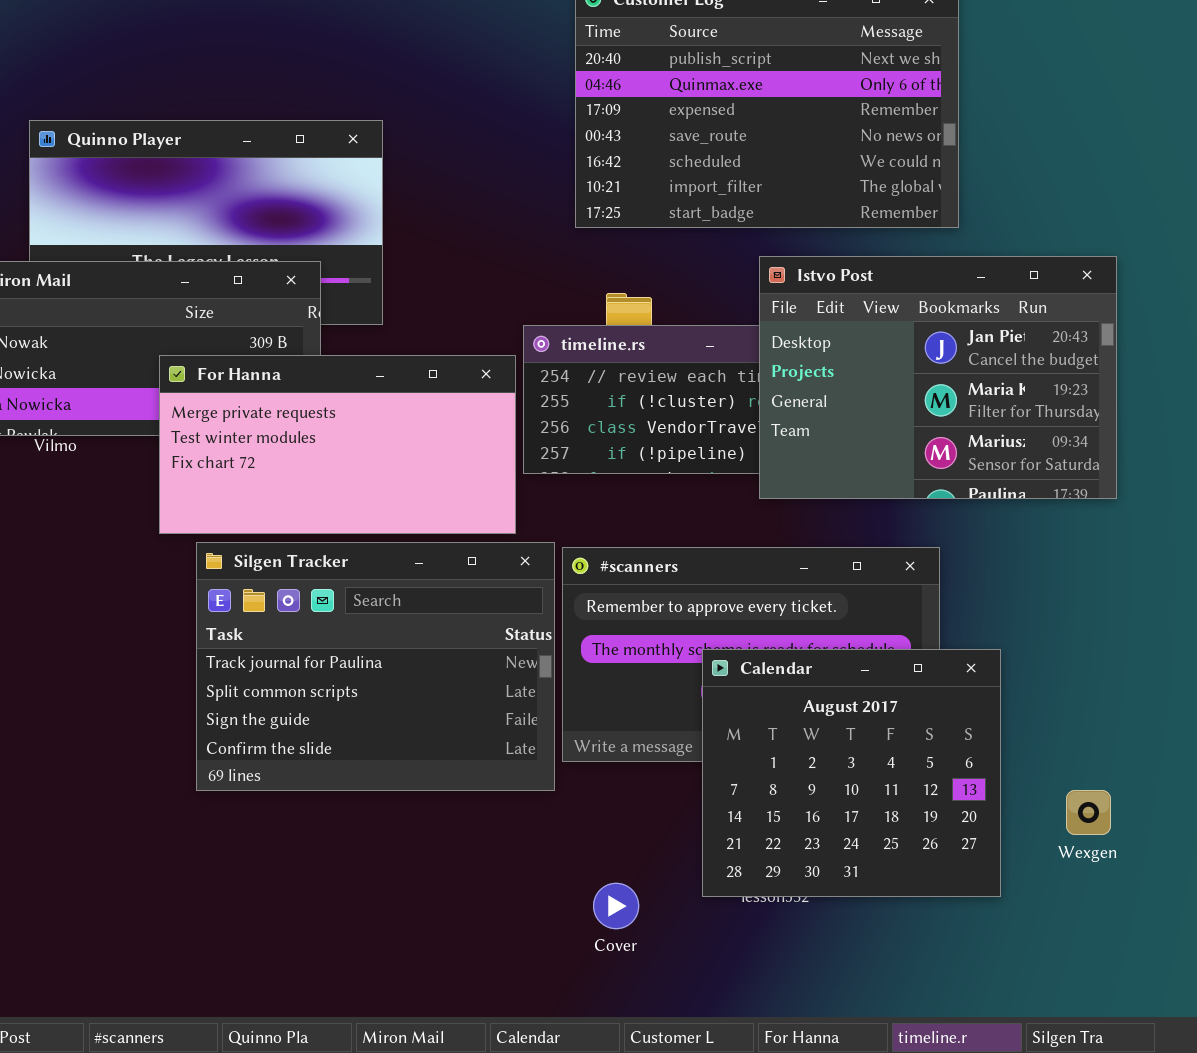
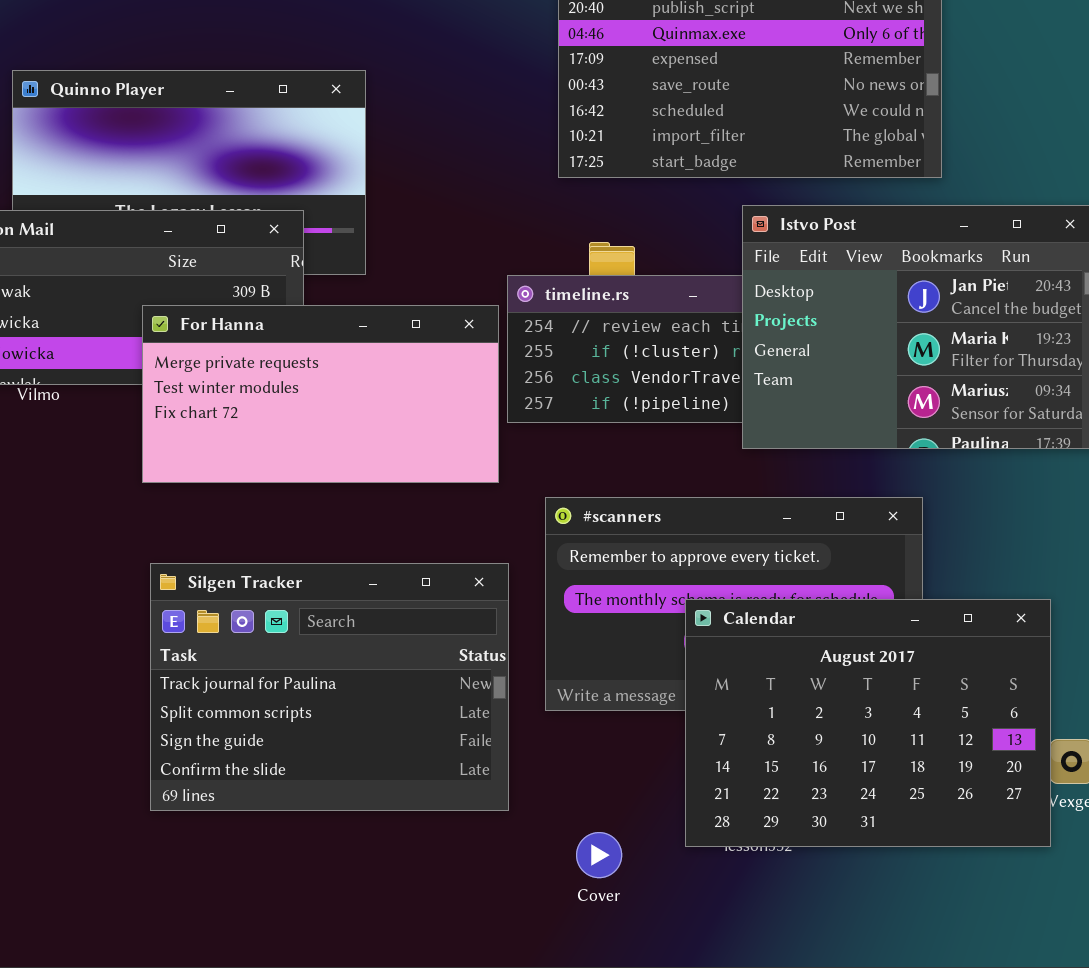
Silgen Tracker: [196,542,555,791] -> [150,563,509,811], moved
Calendar: [702,649,1001,897] -> [685,599,1051,847], resized

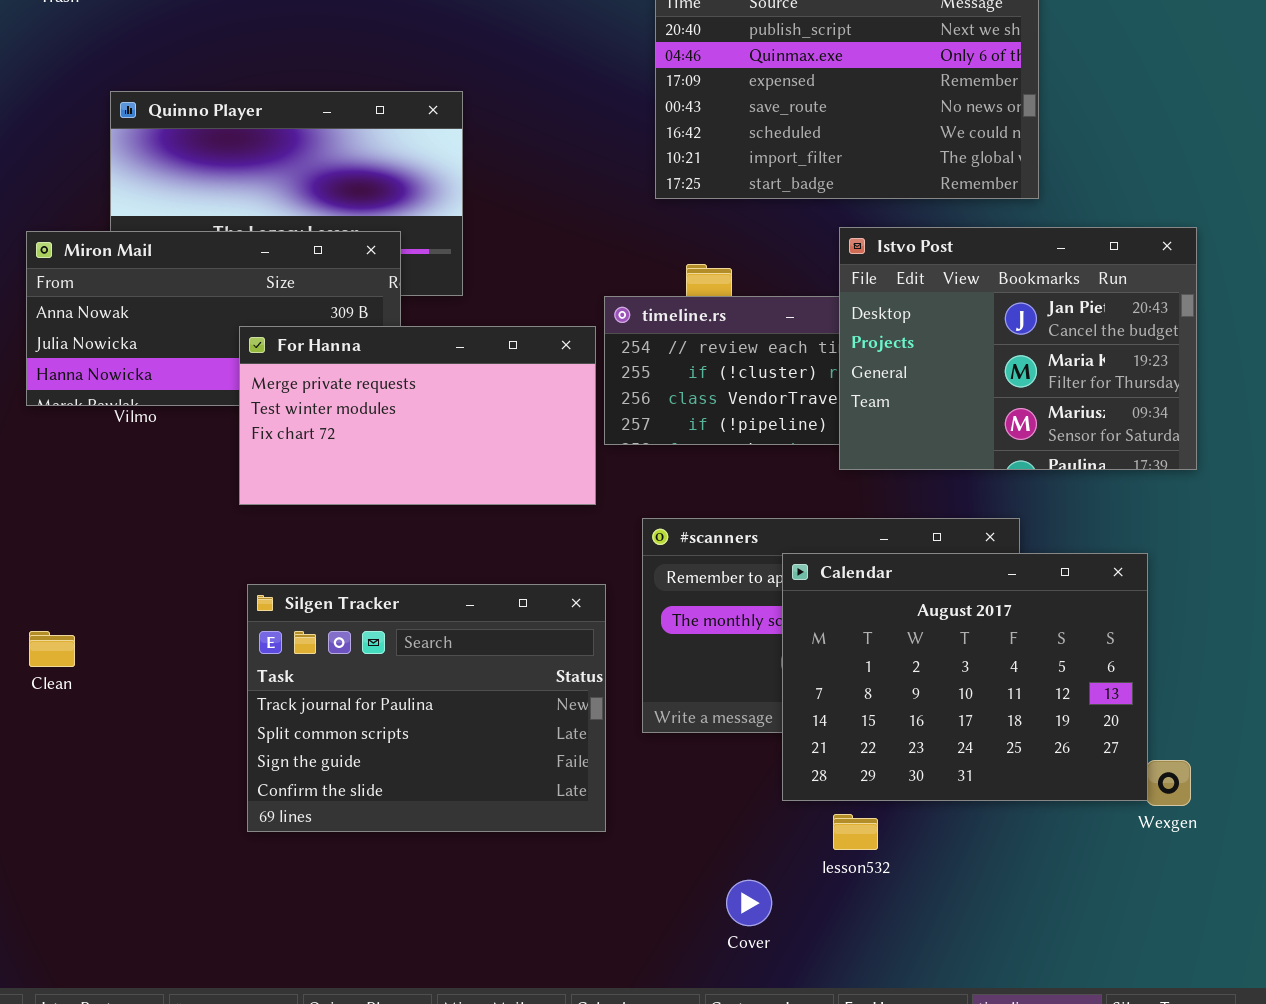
Calendar: [685,599,1051,847] -> [782,553,1148,801], moved
Cover: [576,832,622,878] -> [726,880,772,926], moved

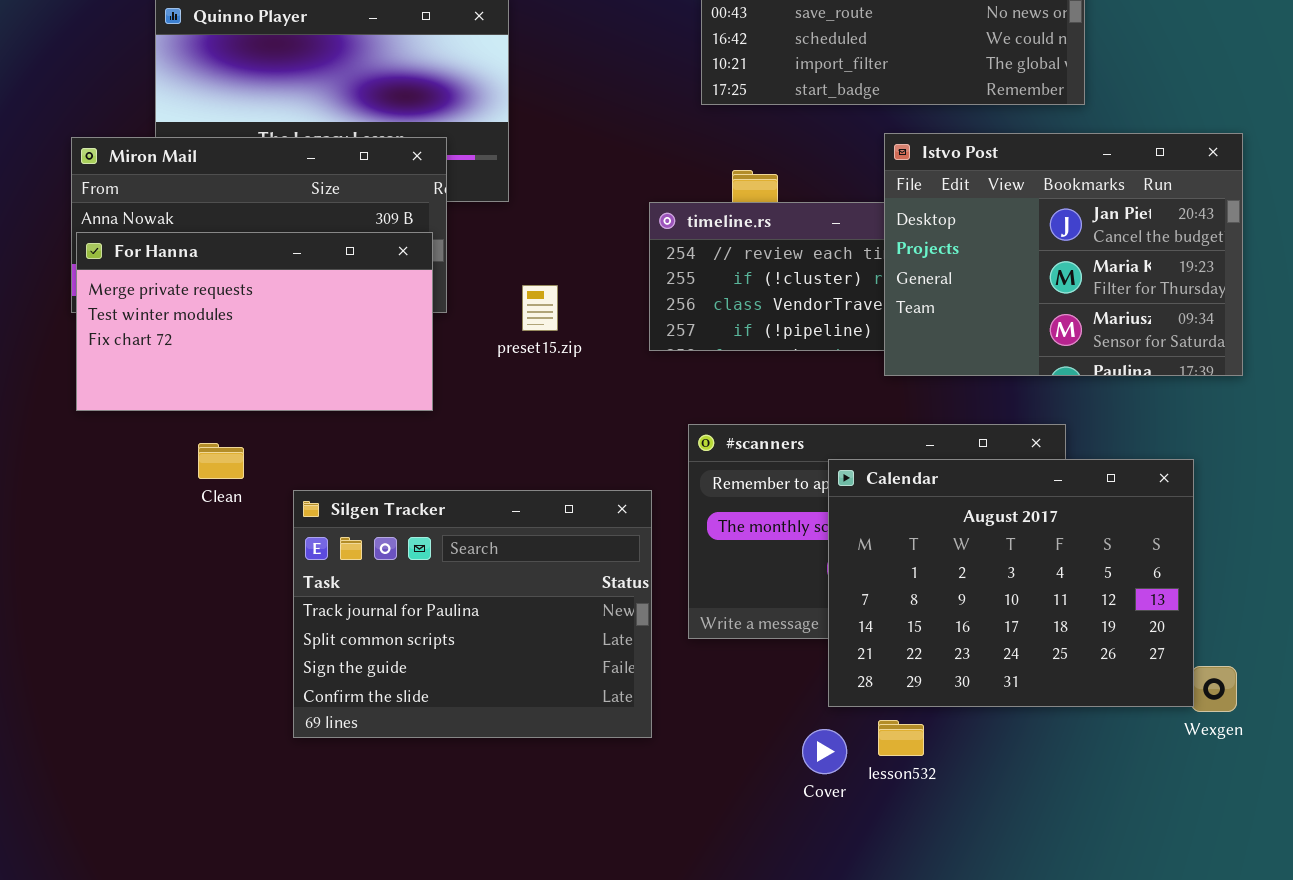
For Hanna: [239,326,596,505] -> [76,232,433,411], moved
Clean: [29,631,75,667] -> [198,443,244,479], moved
Cover: [726,880,772,926] -> [802,729,847,774], moved

